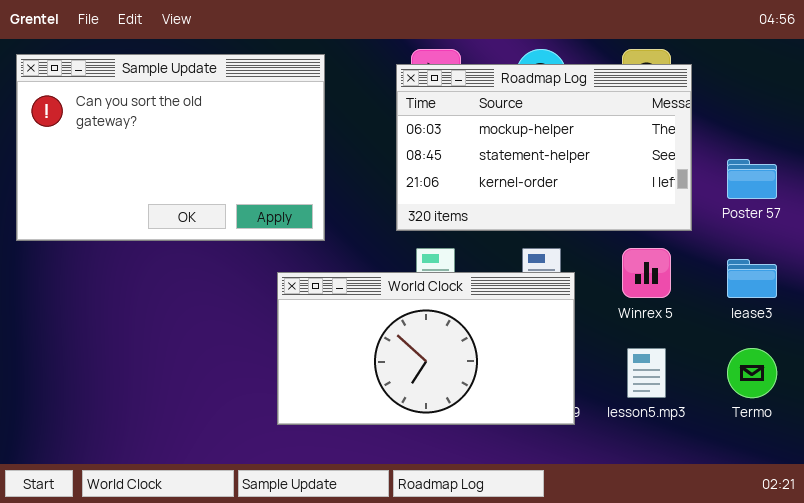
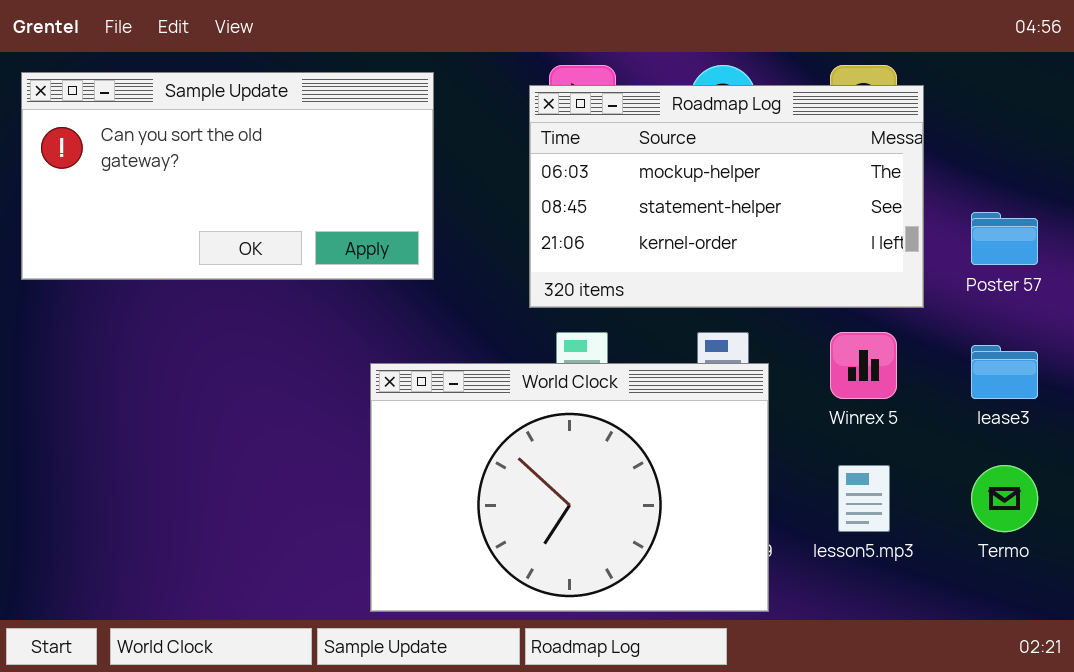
Sample Update: [16,54,325,241] -> [21,72,434,280], resized
World Clock: [277,272,575,425] -> [370,363,769,612], resized

